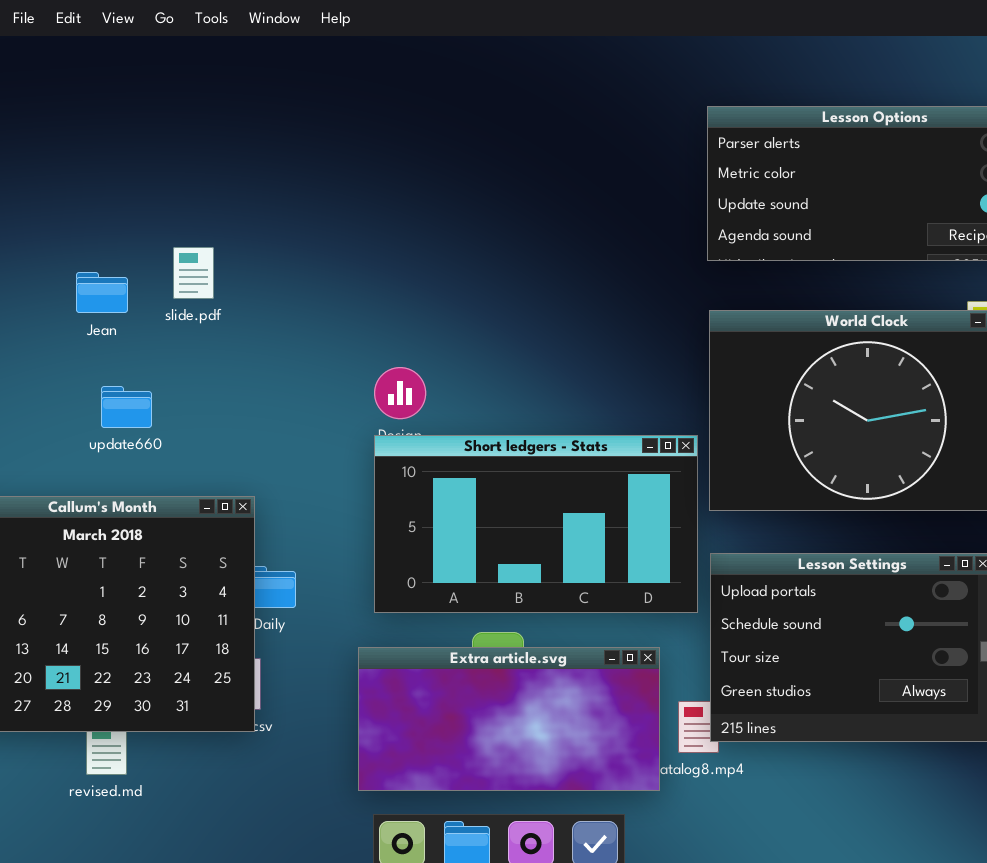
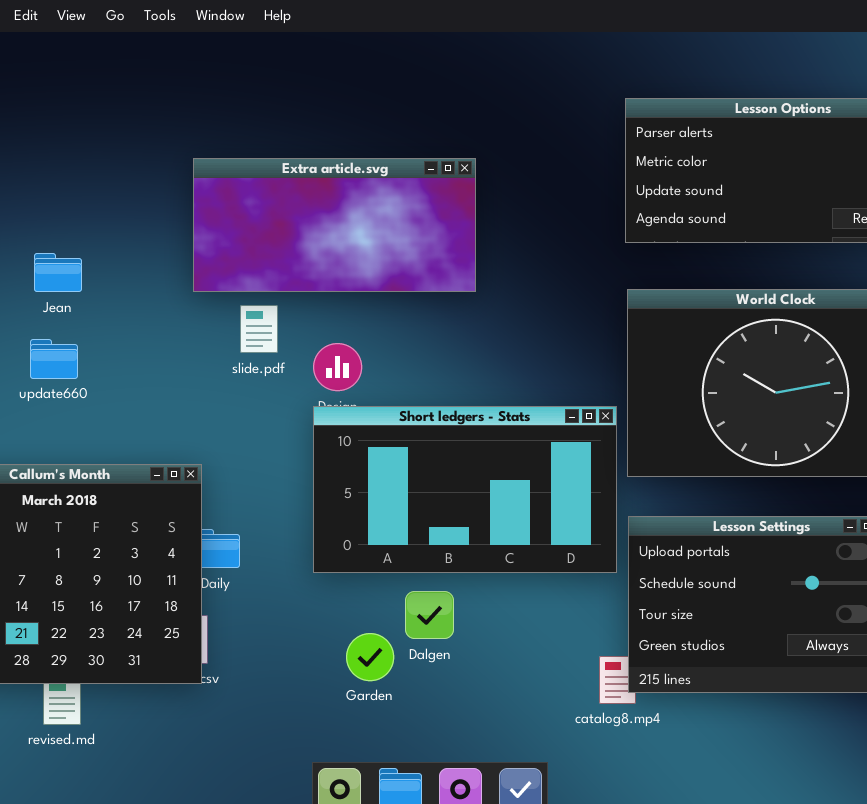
slide.pdf: [173,247,214,299] -> [240,305,278,353], moved
update660: [101,386,152,428] -> [30,339,78,379], moved
Extra article.svg: [358,647,660,791] -> [193,158,476,292], moved

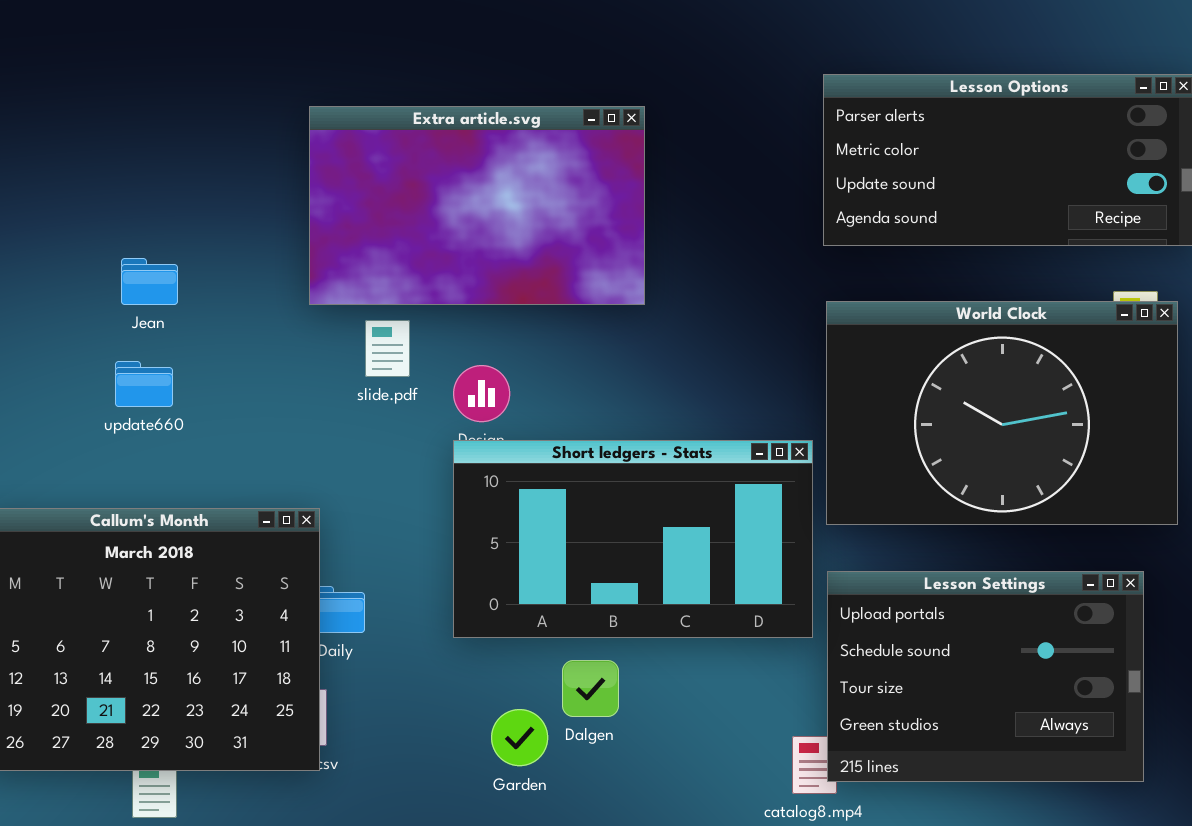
Extra article.svg: [193,158,476,292] -> [309,106,645,305], resized

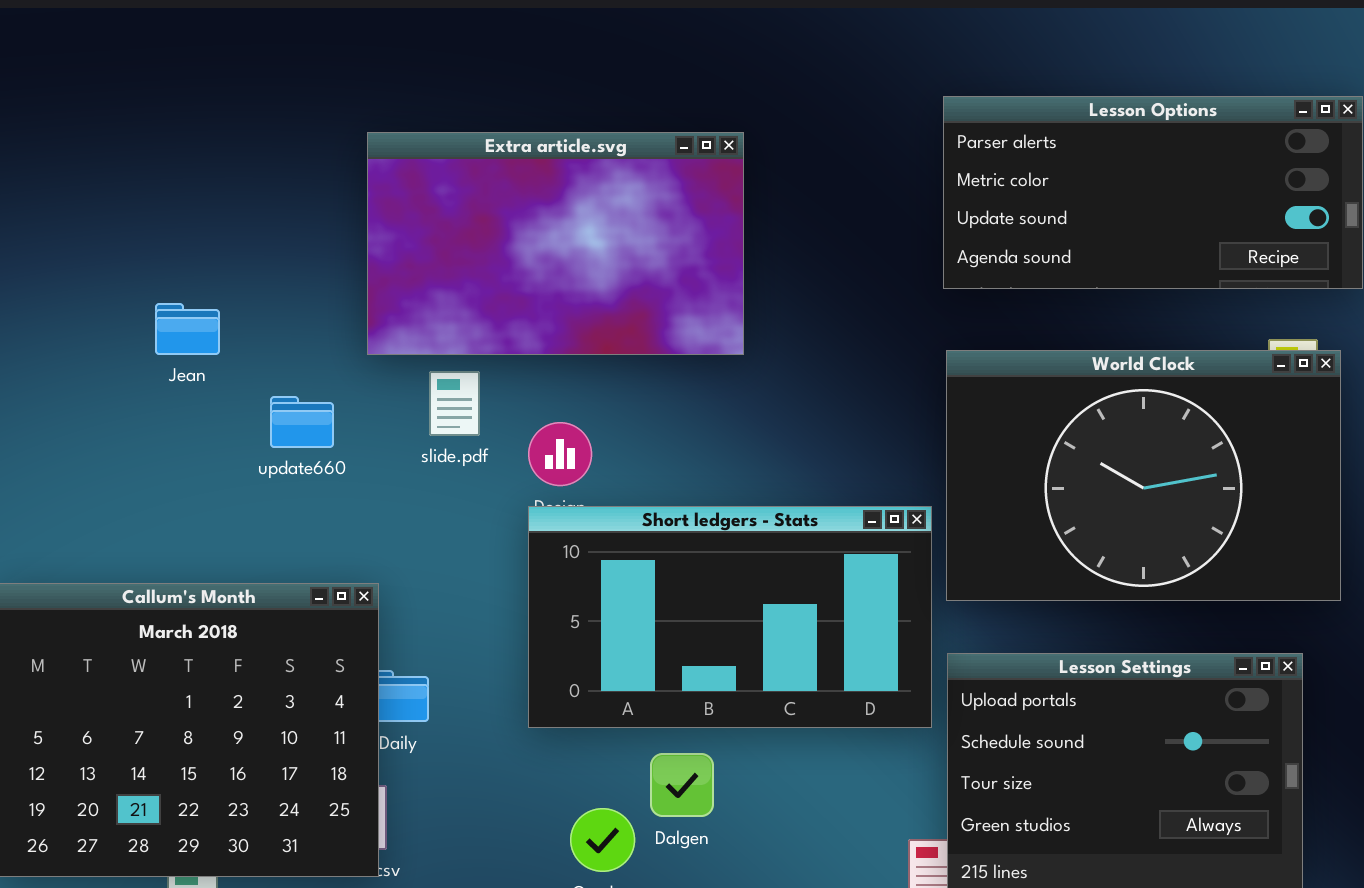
update660: [115,361,173,407] -> [270,396,334,448], moved

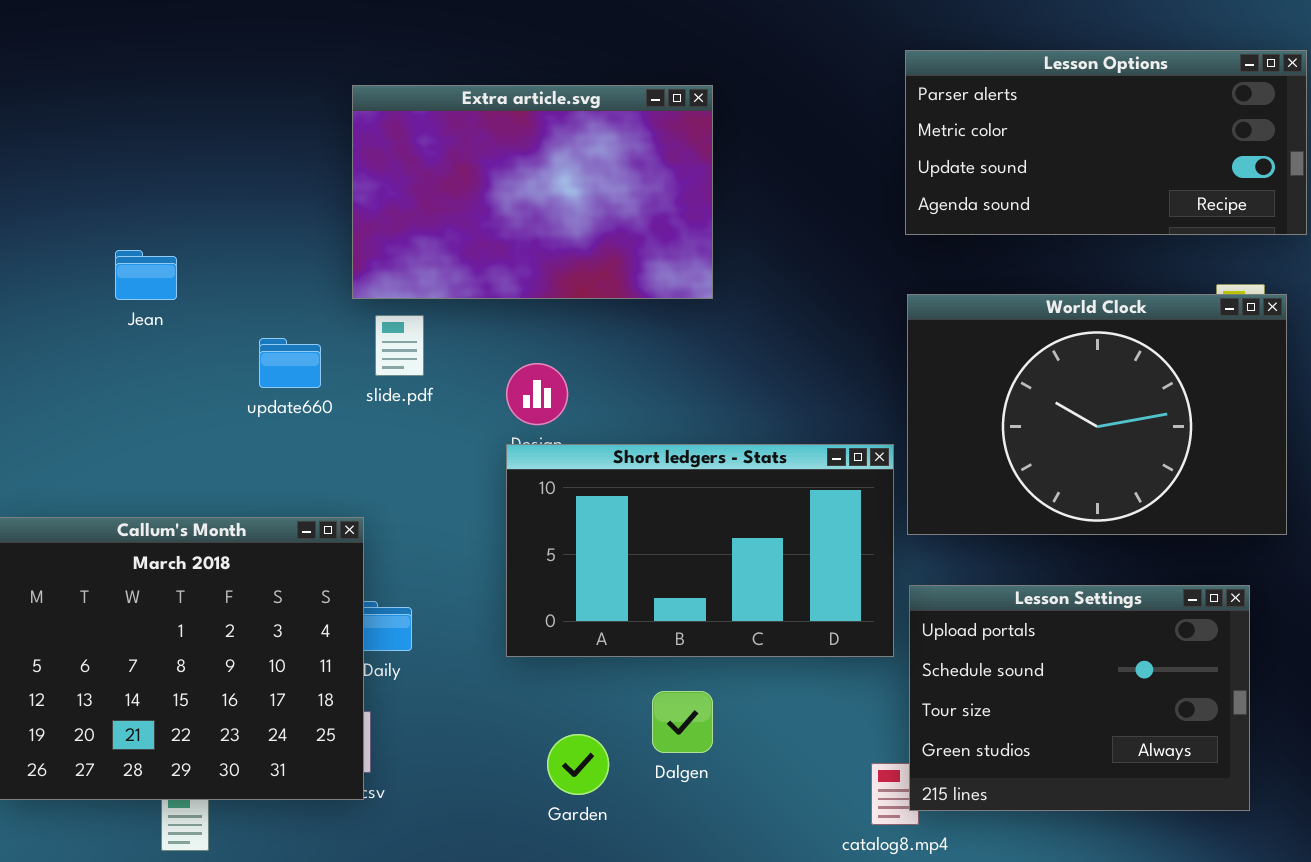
Jean: [155,303,220,355] -> [115,250,177,300], moved
slide.pdf: [429,371,480,436] -> [375,315,424,376], moved
Dalgen: [650,753,714,817] -> [652,691,713,753], moved

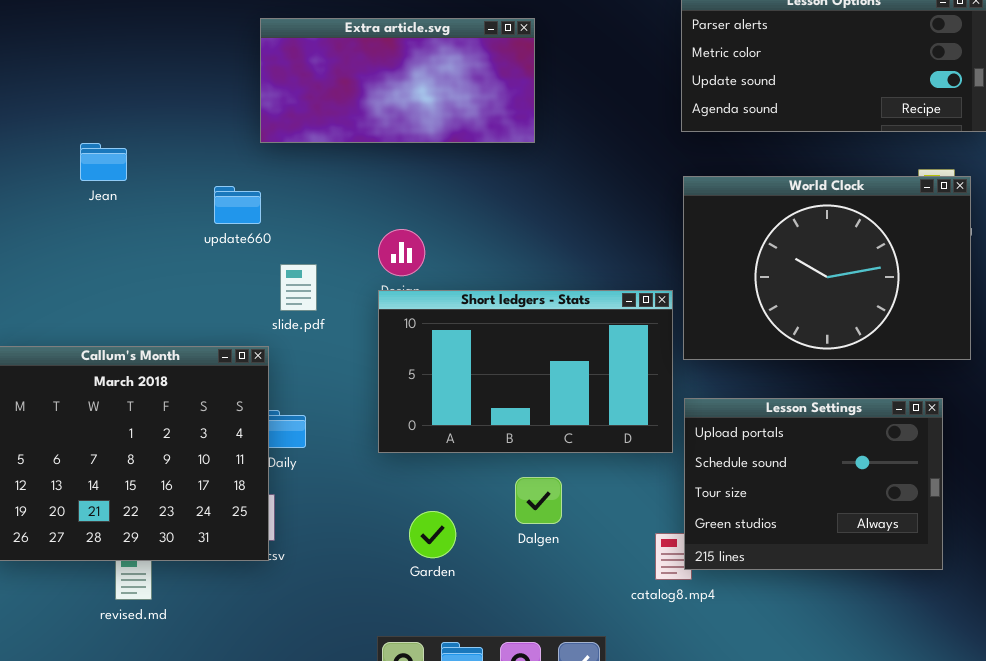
Extra article.svg: [352,85,713,299] -> [260,18,535,143], resized
slide.pdf: [375,315,424,376] -> [280,264,317,311], moved
update660: [259,338,321,388] -> [214,186,261,224], moved
Dalgen: [652,691,713,753] -> [515,477,562,524], moved

